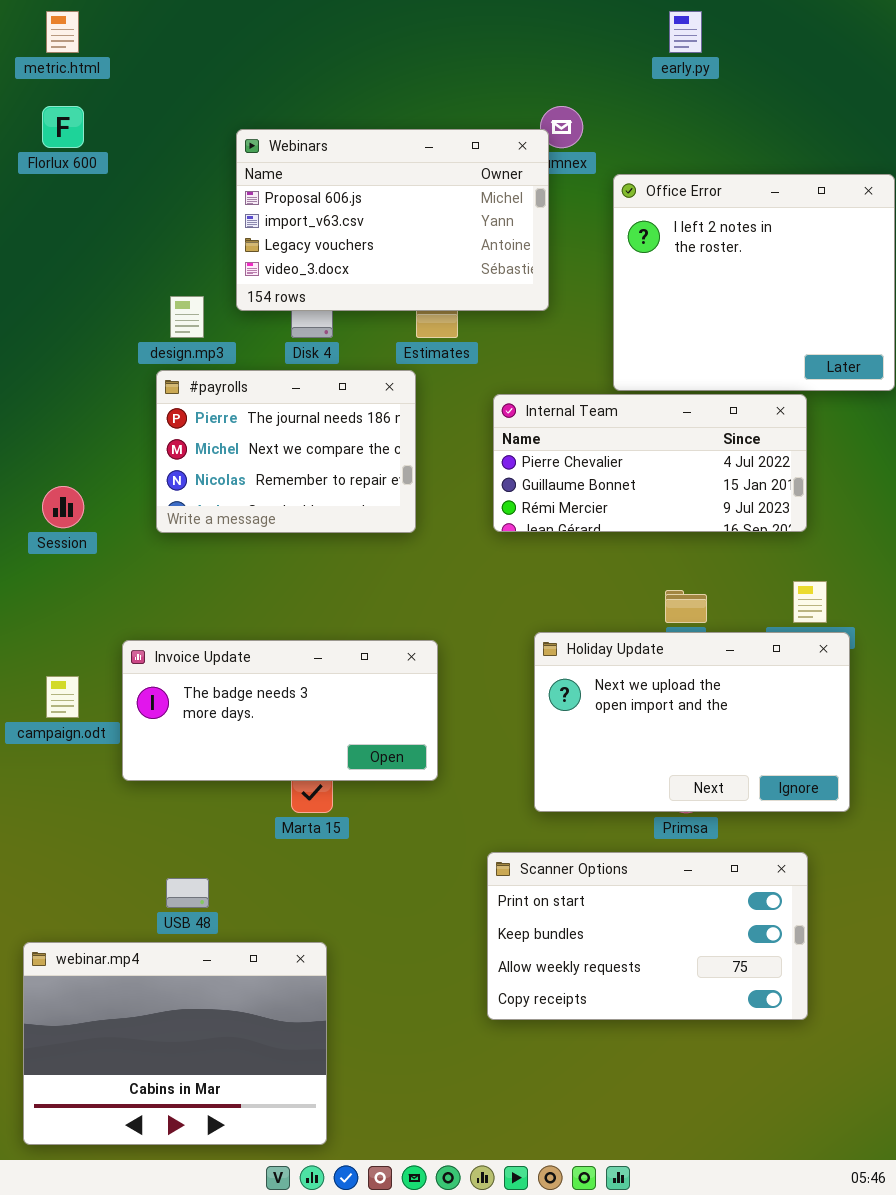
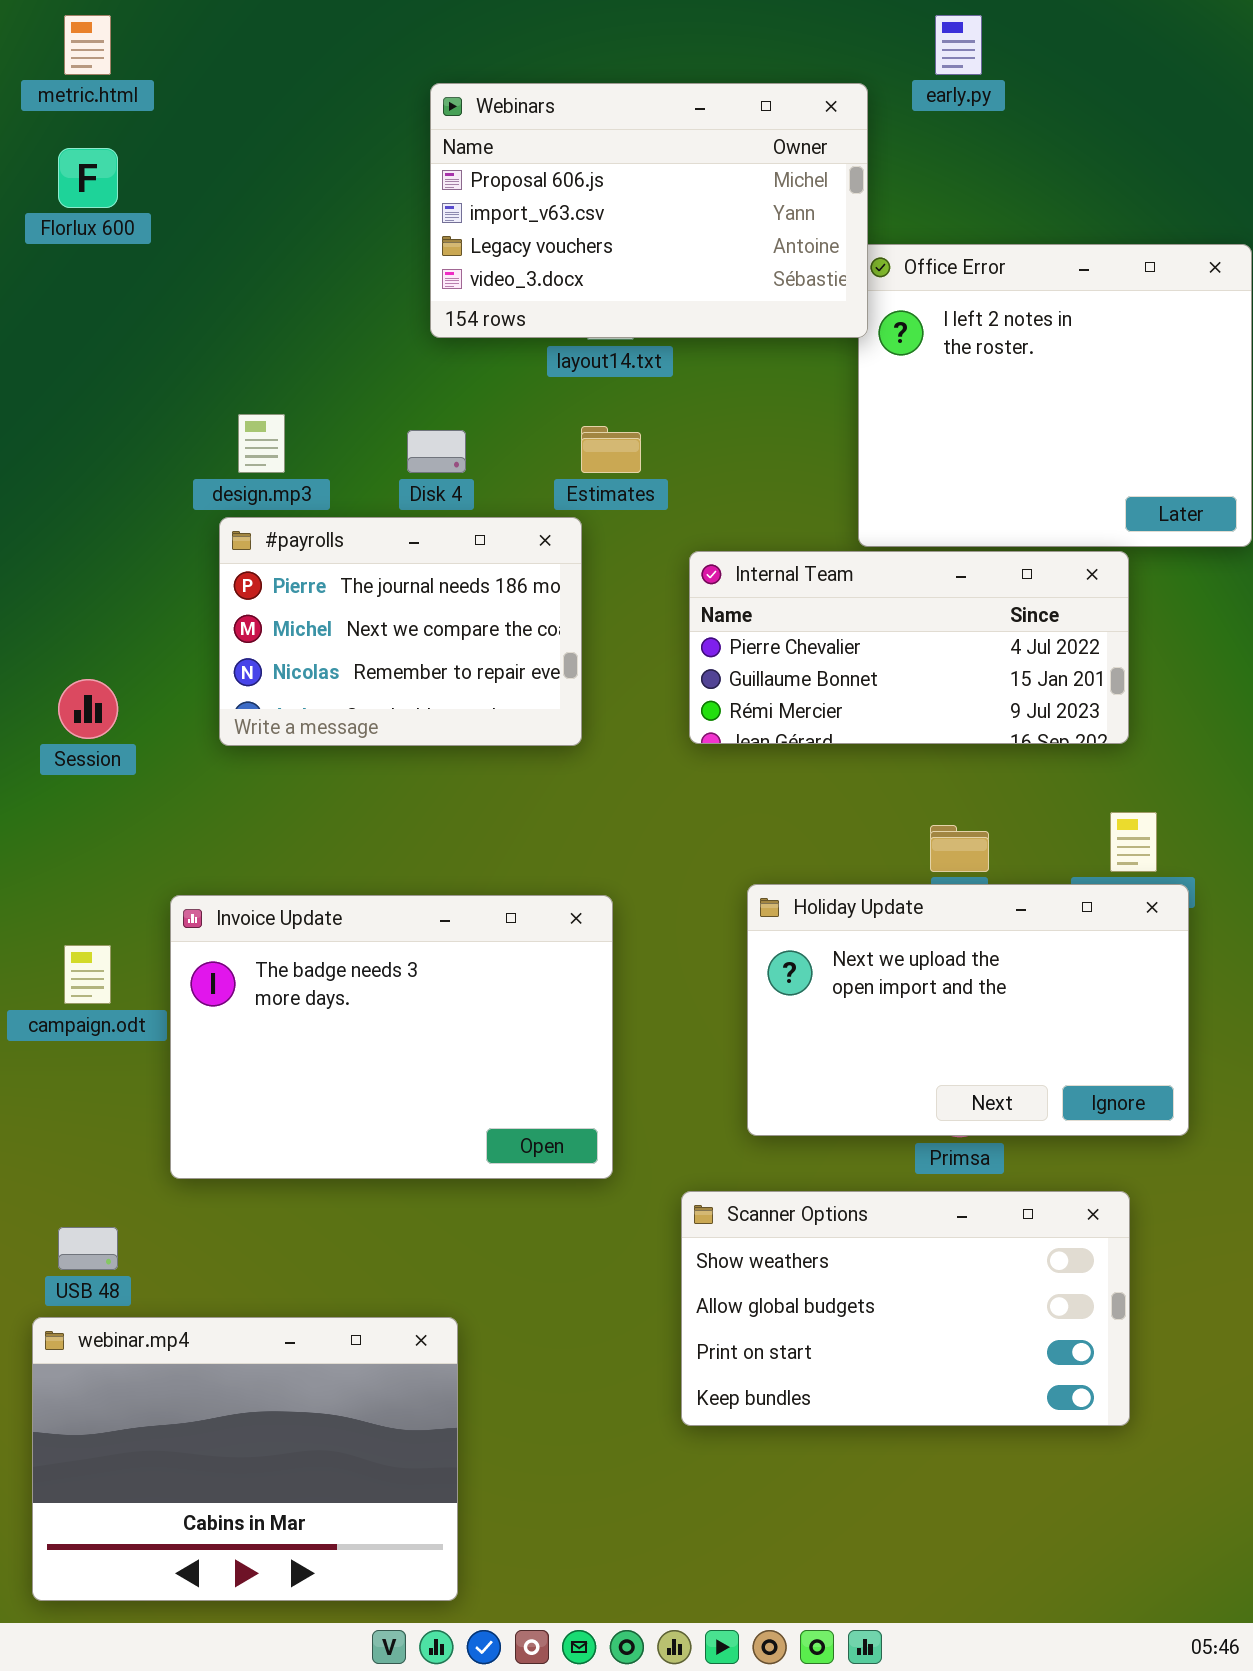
Webinars: [236,129,549,311] -> [430,83,868,338], moved
Invoice Update: [122,640,438,781] -> [170,895,613,1179], resized
Scanner Options: [487,852,808,1020] -> [681,1191,1130,1426], scrolled up 2 rows
USB 48: [166,878,209,908] -> [58,1227,118,1270], moved

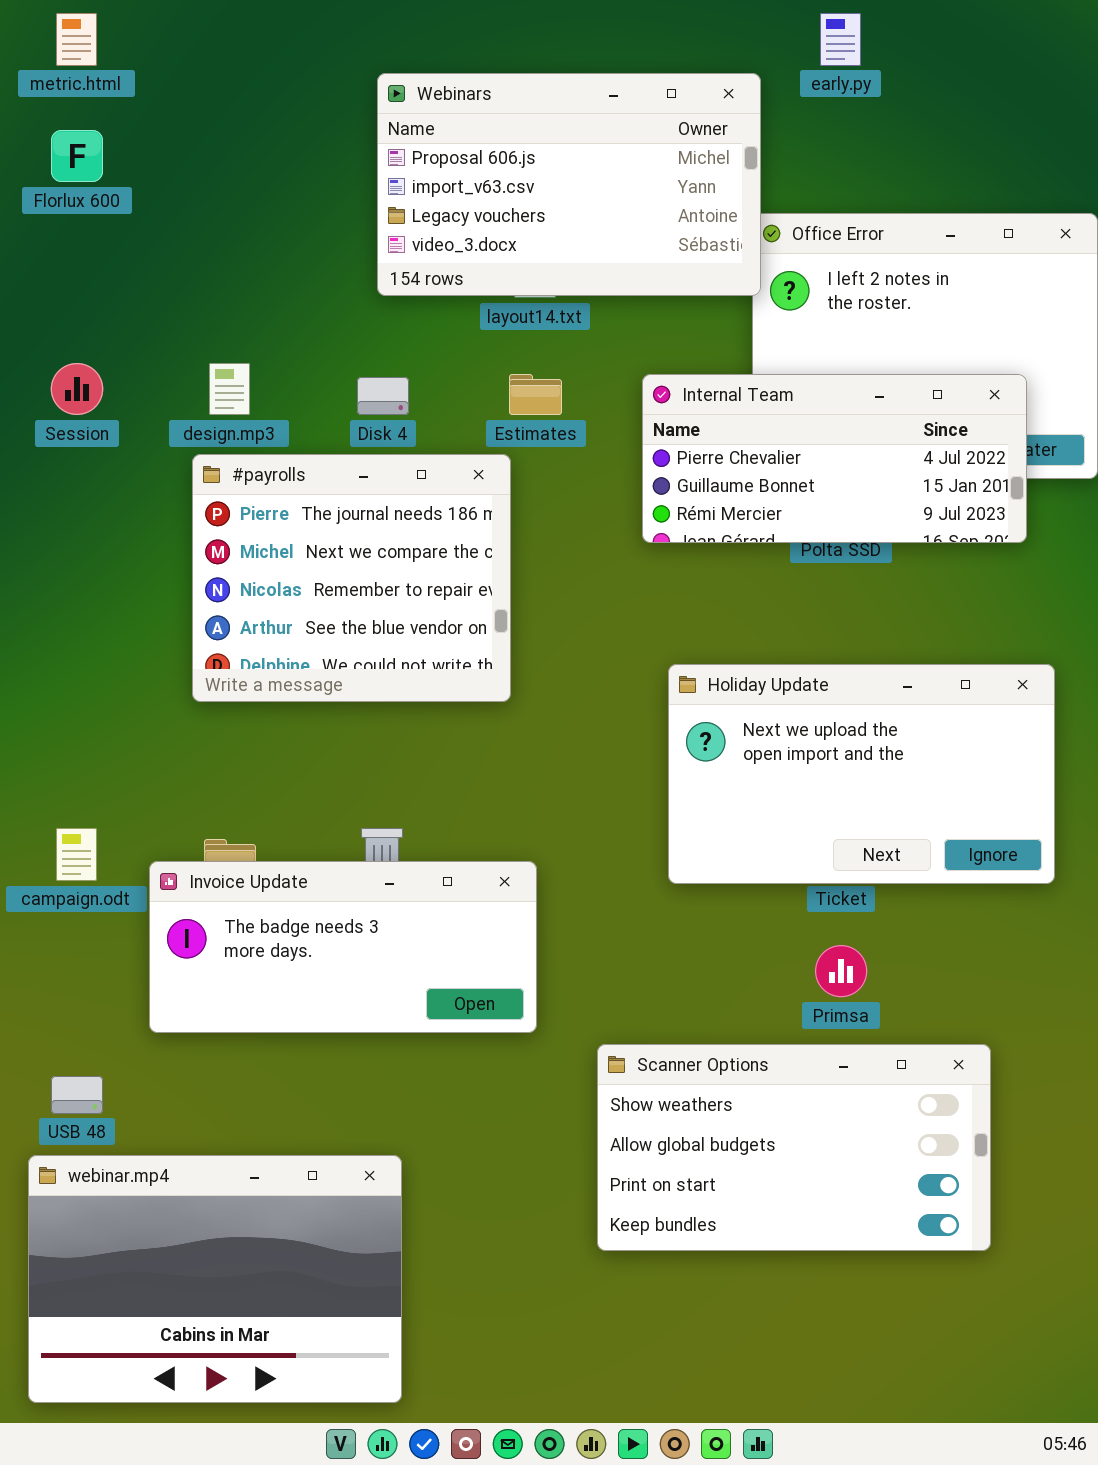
#payrolls: [219,517,582,746] -> [192,454,511,702], resized
Internal Team: [689,551,1129,744] -> [642,374,1027,543], moved
Session: [58,679,118,739] -> [51,363,103,415], moved
Holiday Update: [747,884,1189,1136] -> [668,664,1055,884], moved
Invoice Update: [170,895,613,1179] -> [149,861,537,1033], resized

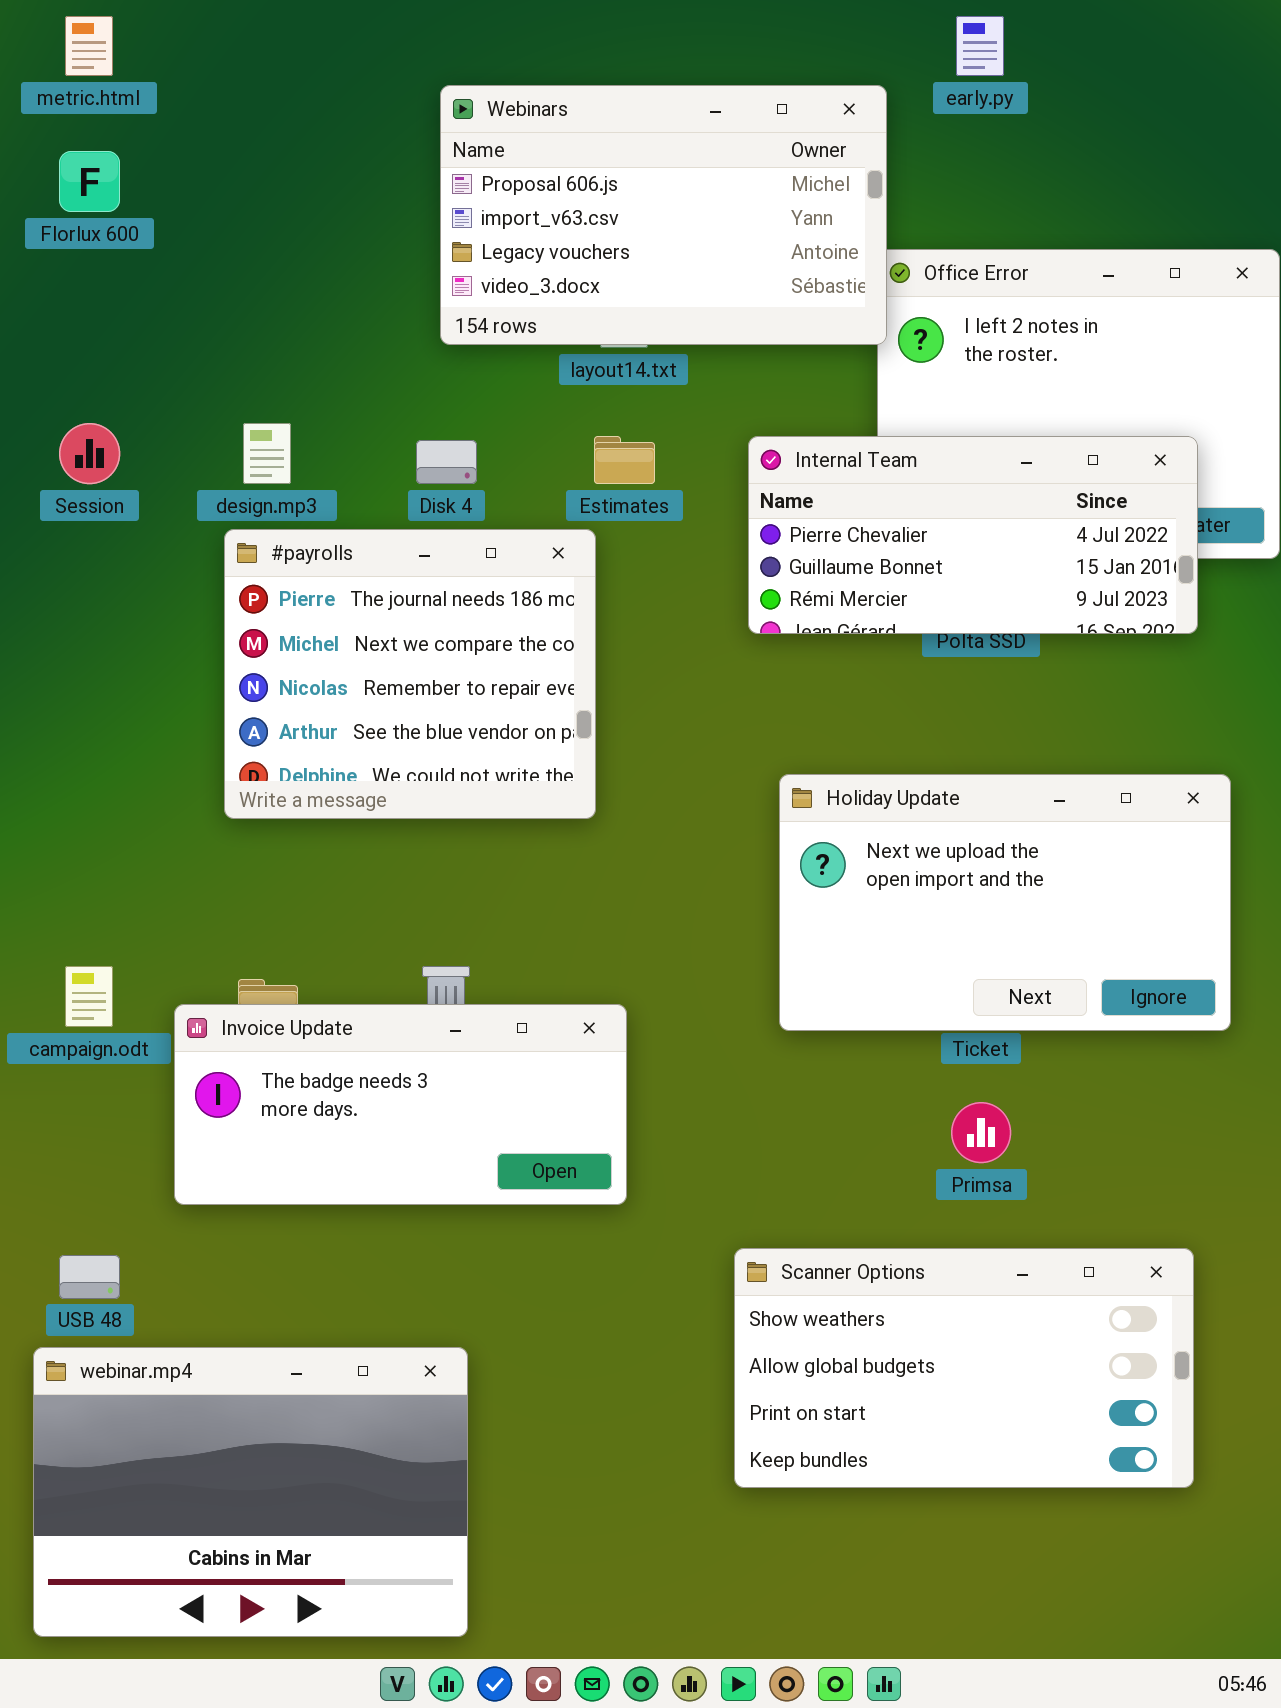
Scanner Options: [597,1044,991,1251] -> [734,1248,1194,1488], moved

